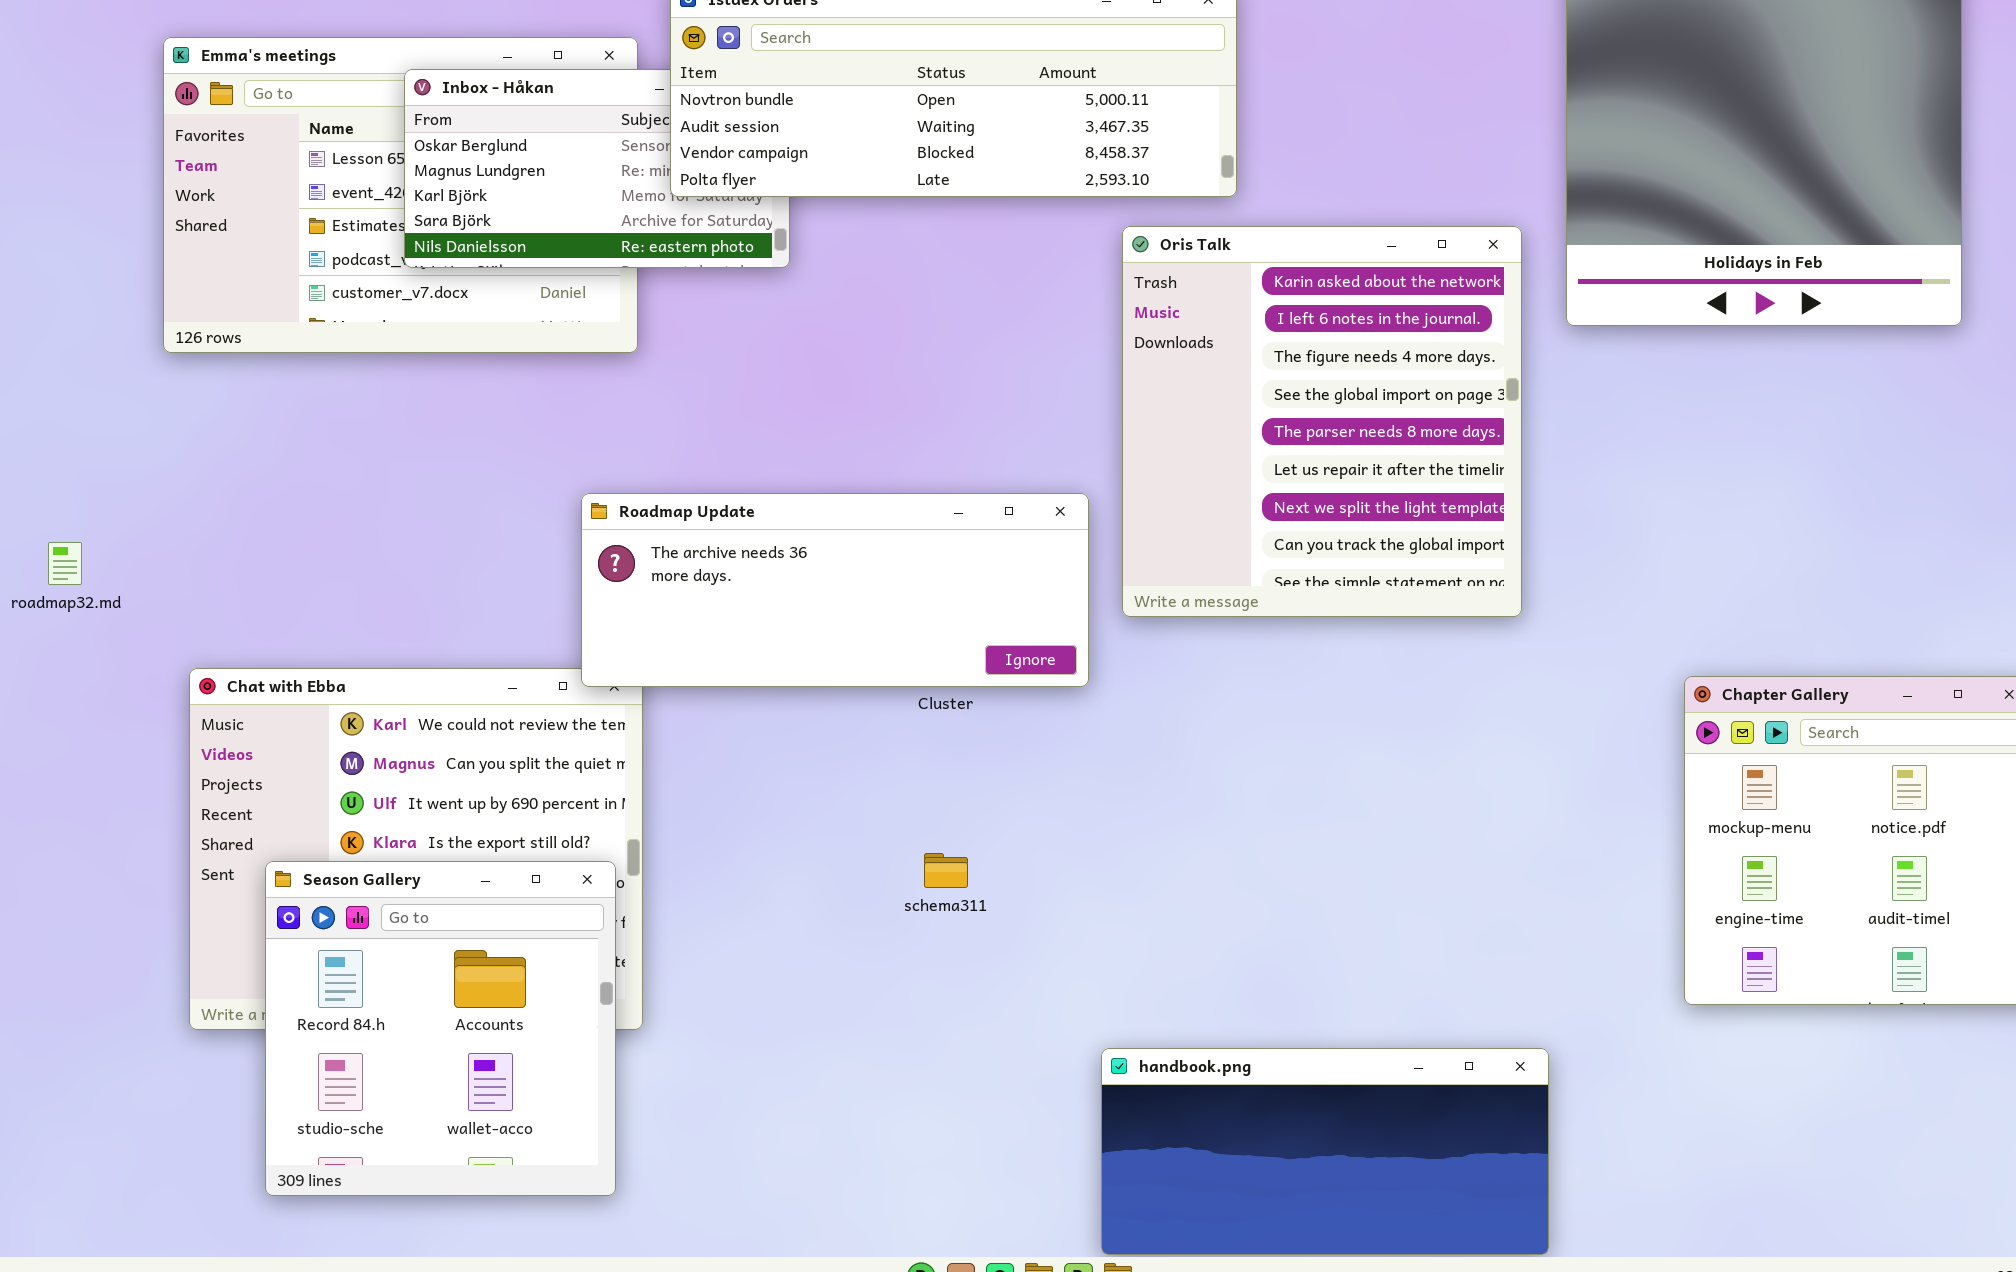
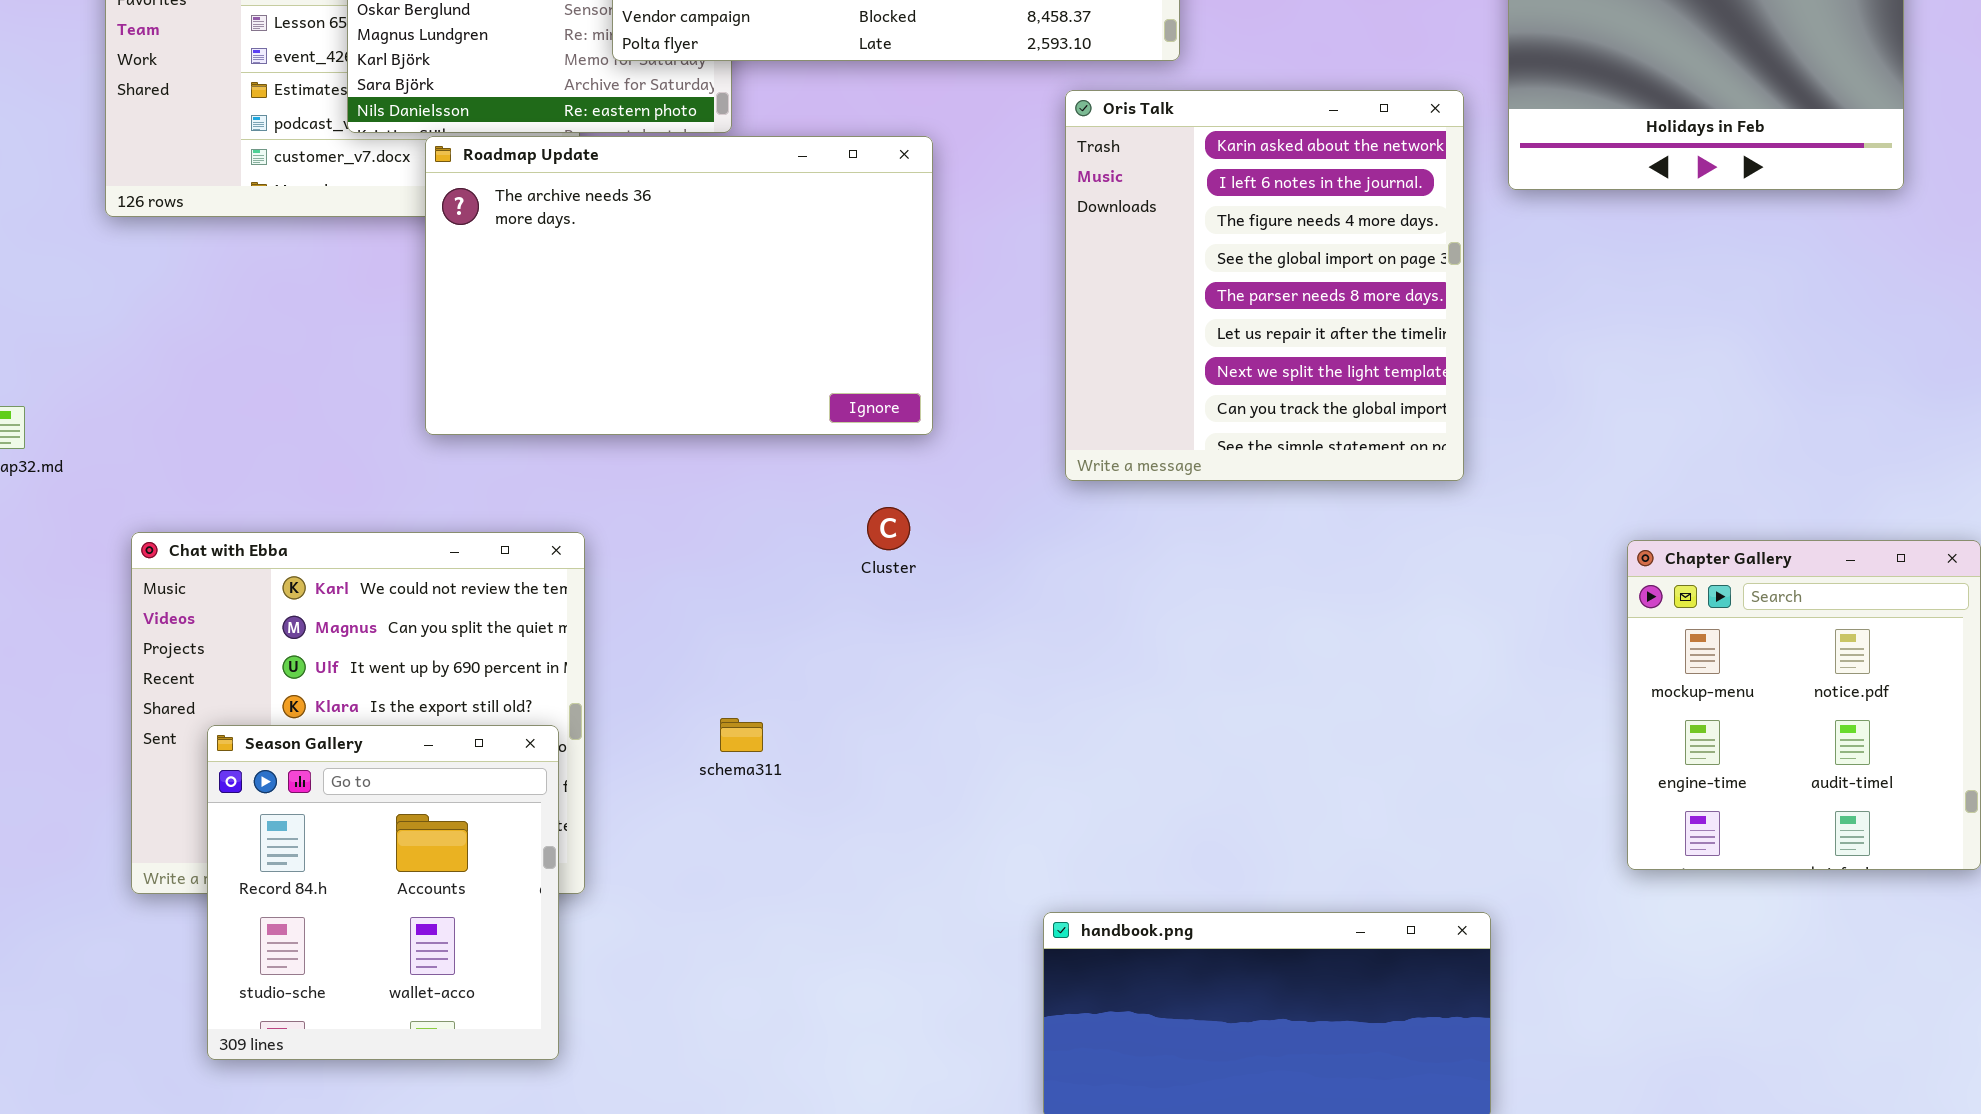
Roadmap Update: [581,493,1089,687] -> [425,136,933,435], moved, resized
schema311: [924,853,968,888] -> [720,718,763,752], moved

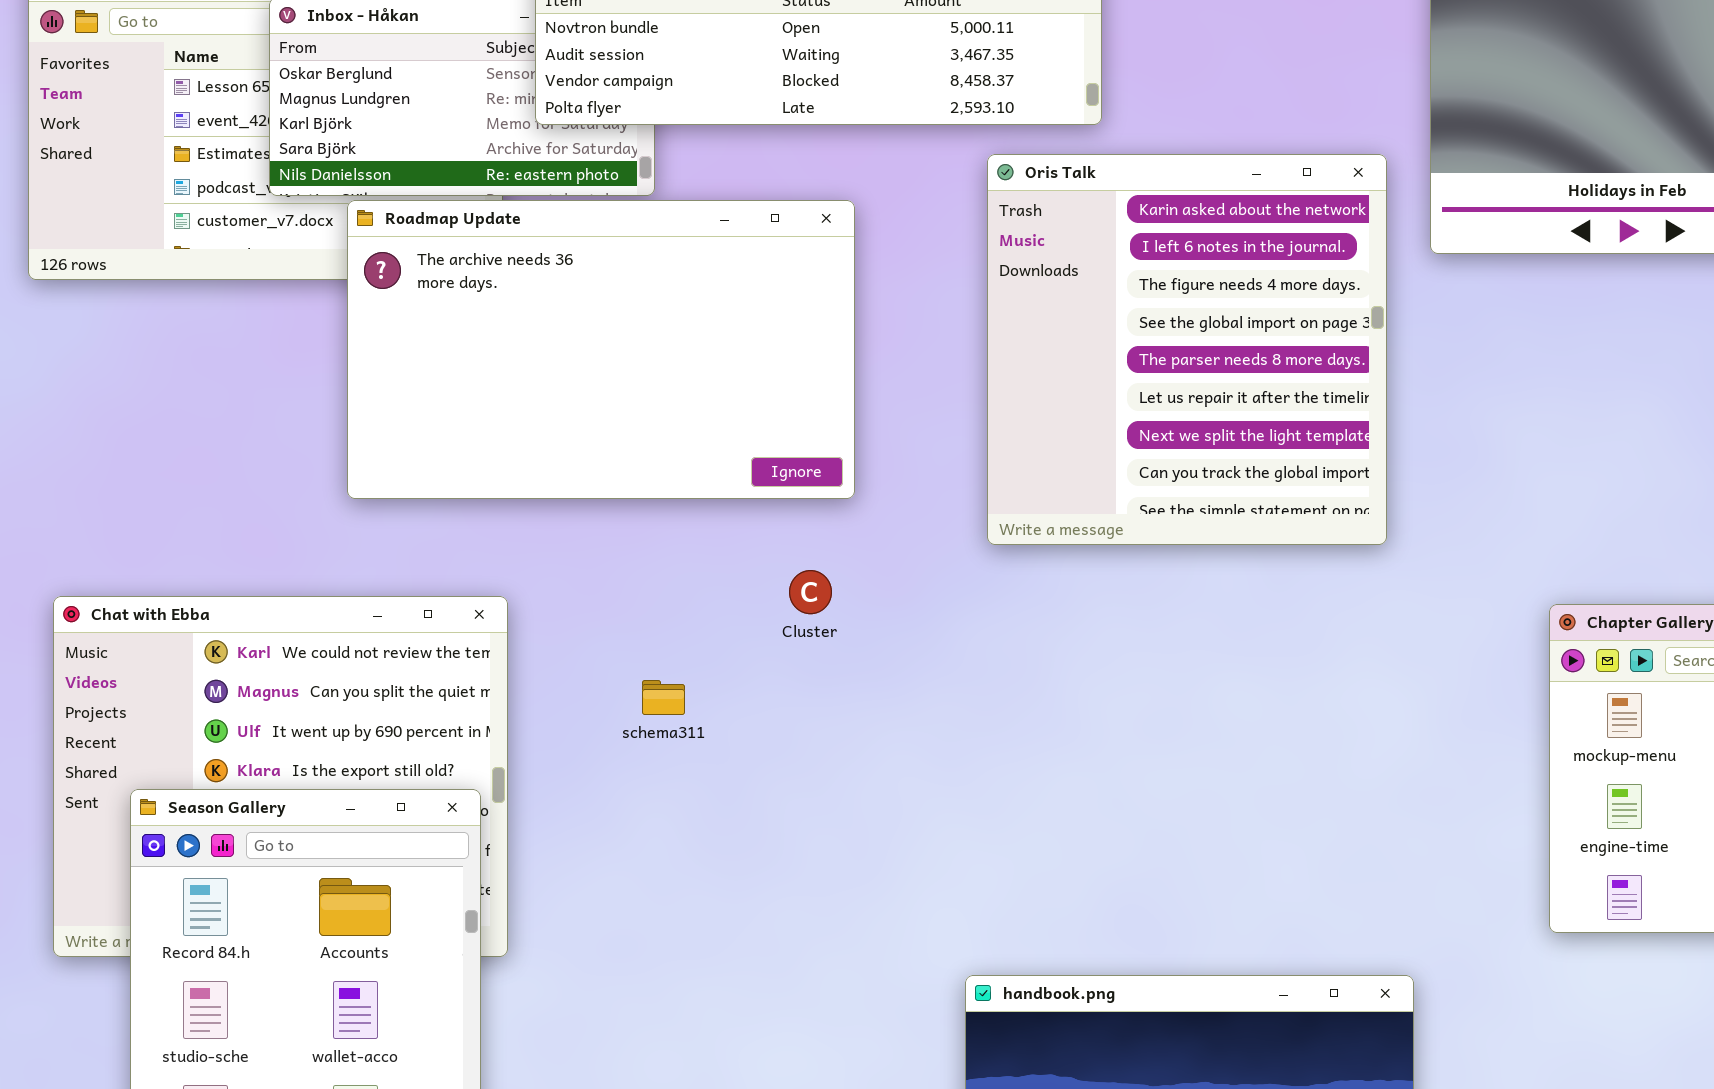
schema311: [720,718,763,752] -> [642,680,685,715], moved

